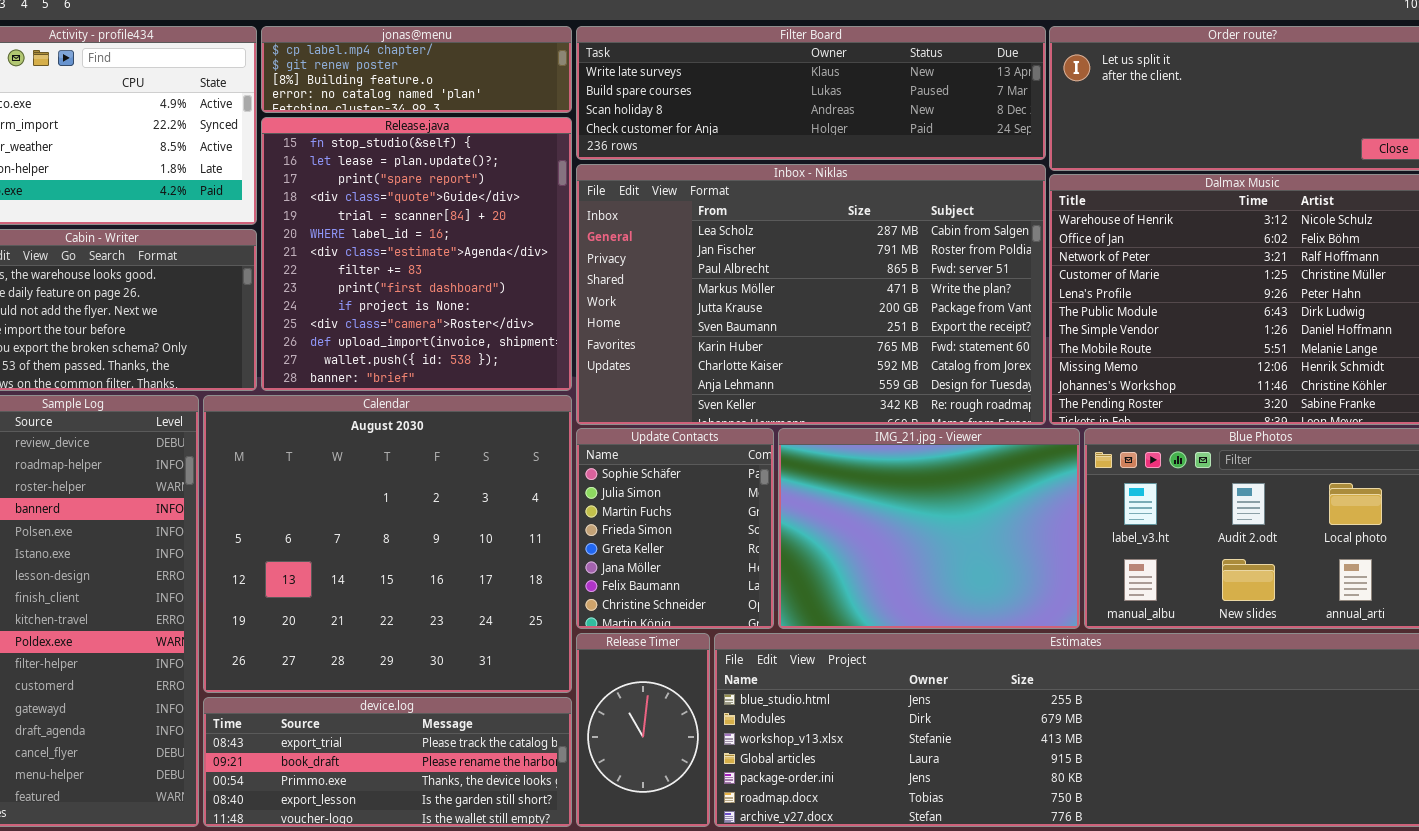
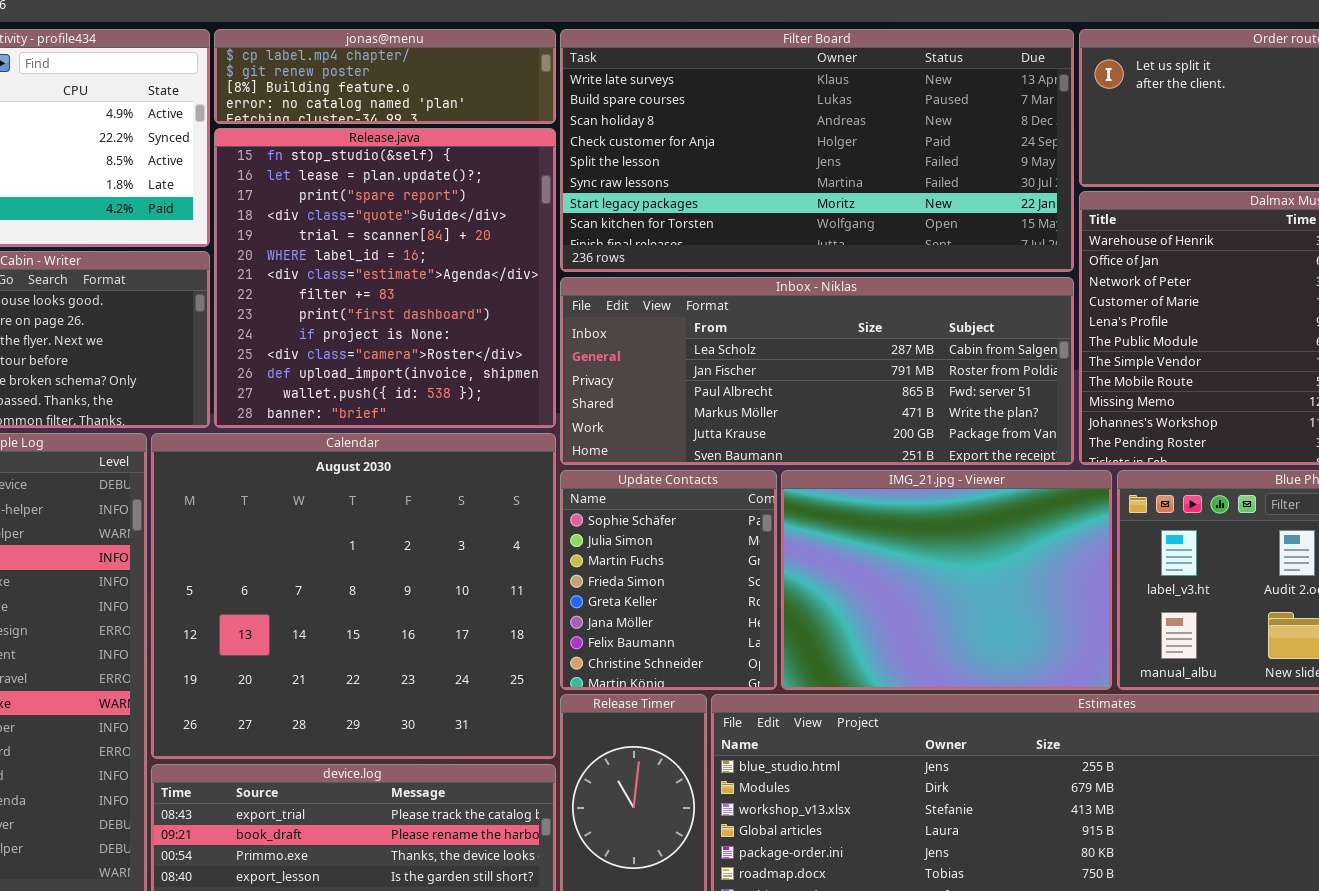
Filter Board: [576,26,1046,160] -> [560,29,1074,272], resized
Inbox - Niklas: [576,164,1046,425] -> [560,277,1074,465], resized

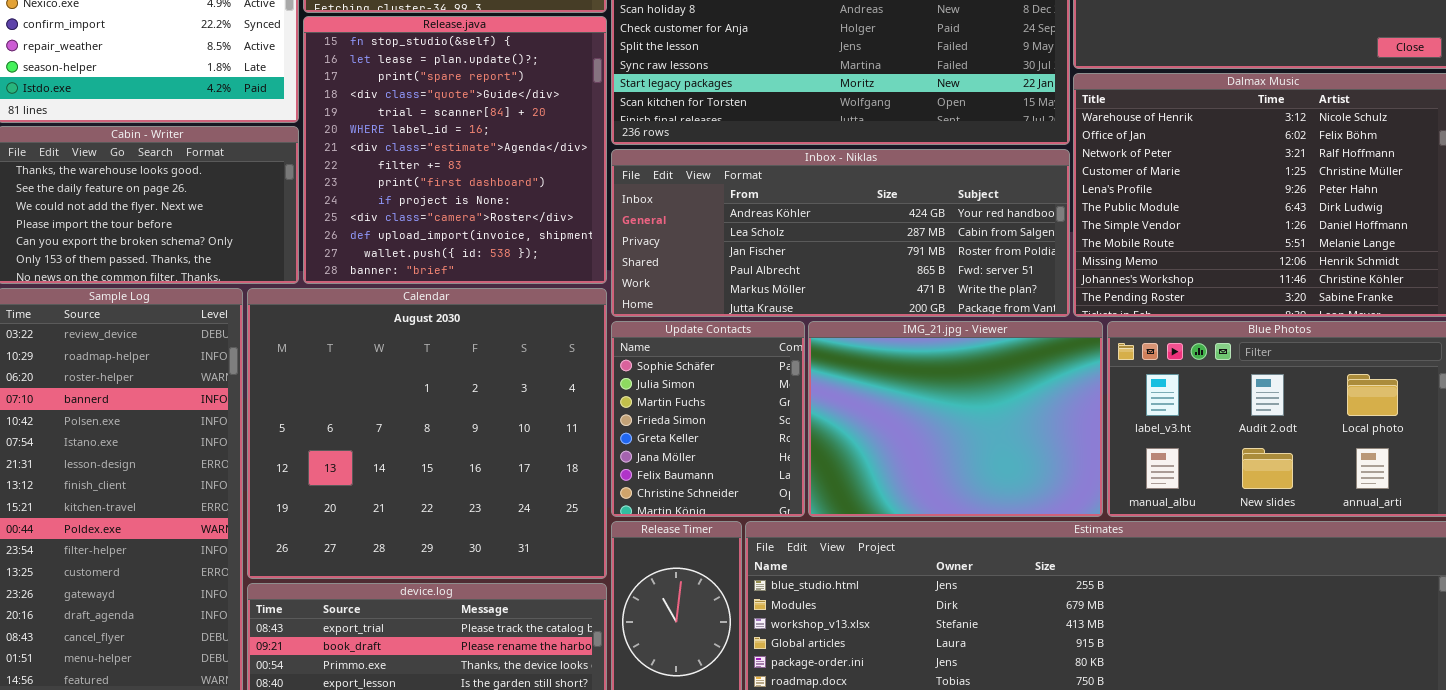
Inbox - Niklas: [560,277,1074,465] -> [611,149,1070,317], scrolled up 1 row

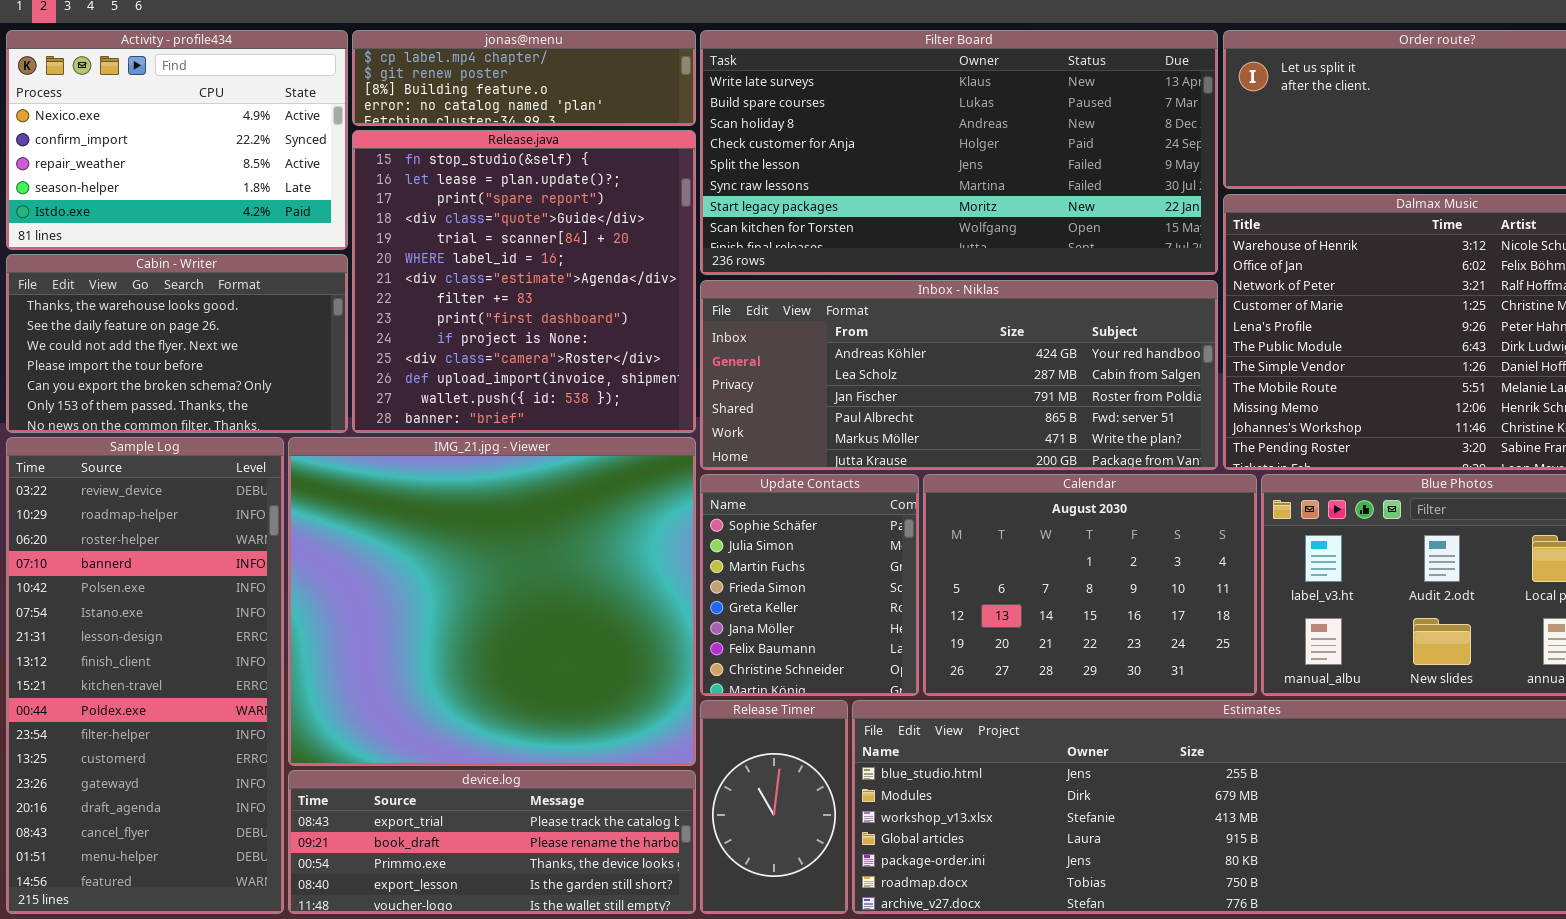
Calendar: [247,288,607,579] -> [923,474,1257,696], moved, resized
IMG_21.jpg - Viewer: [808,321,1103,517] -> [288,437,696,766], moved, resized

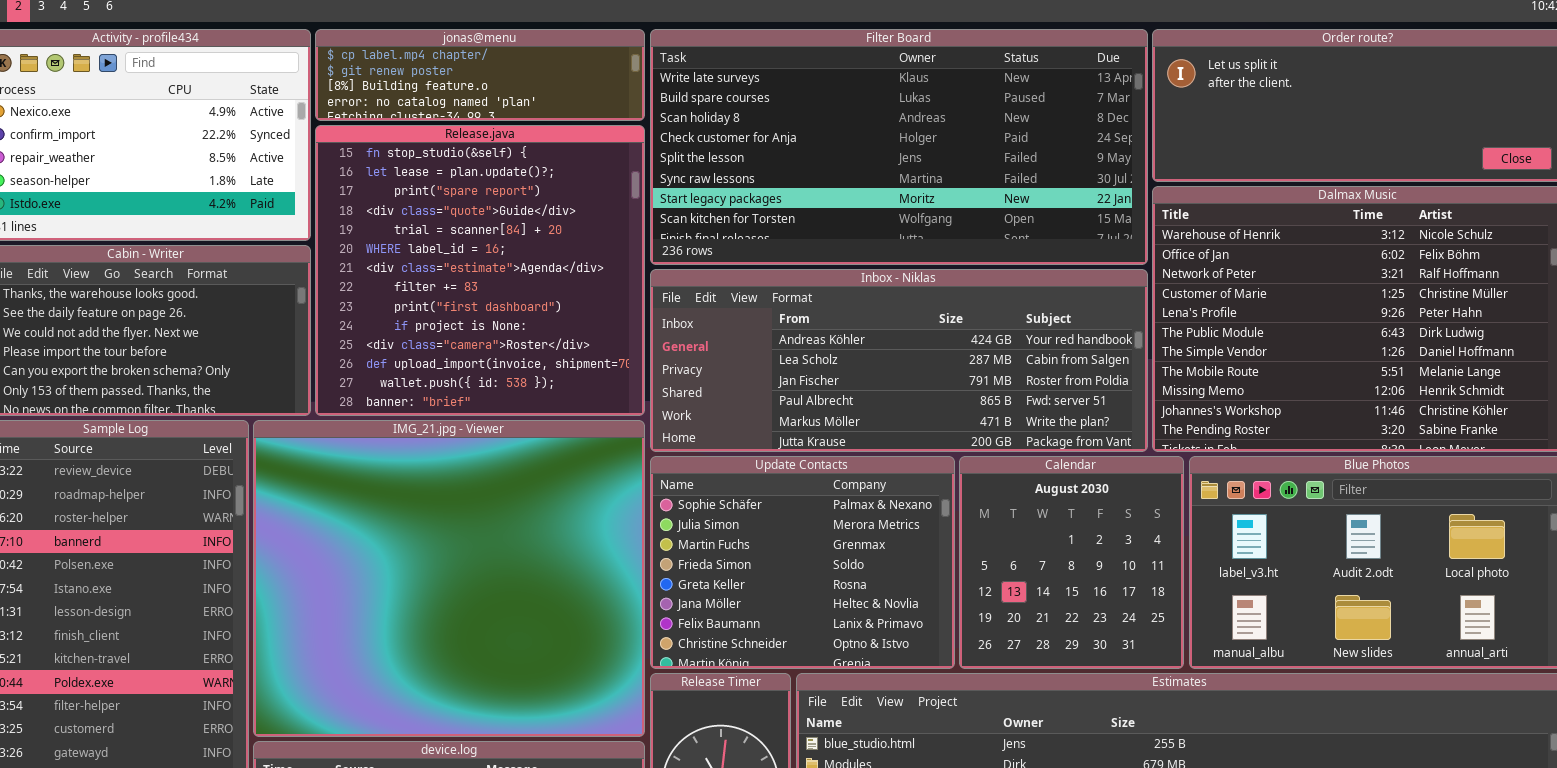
Update Contacts: [700,474,919,696] -> [650,456,955,669], resized
Calendar: [923,474,1257,696] -> [959,456,1184,669], resized

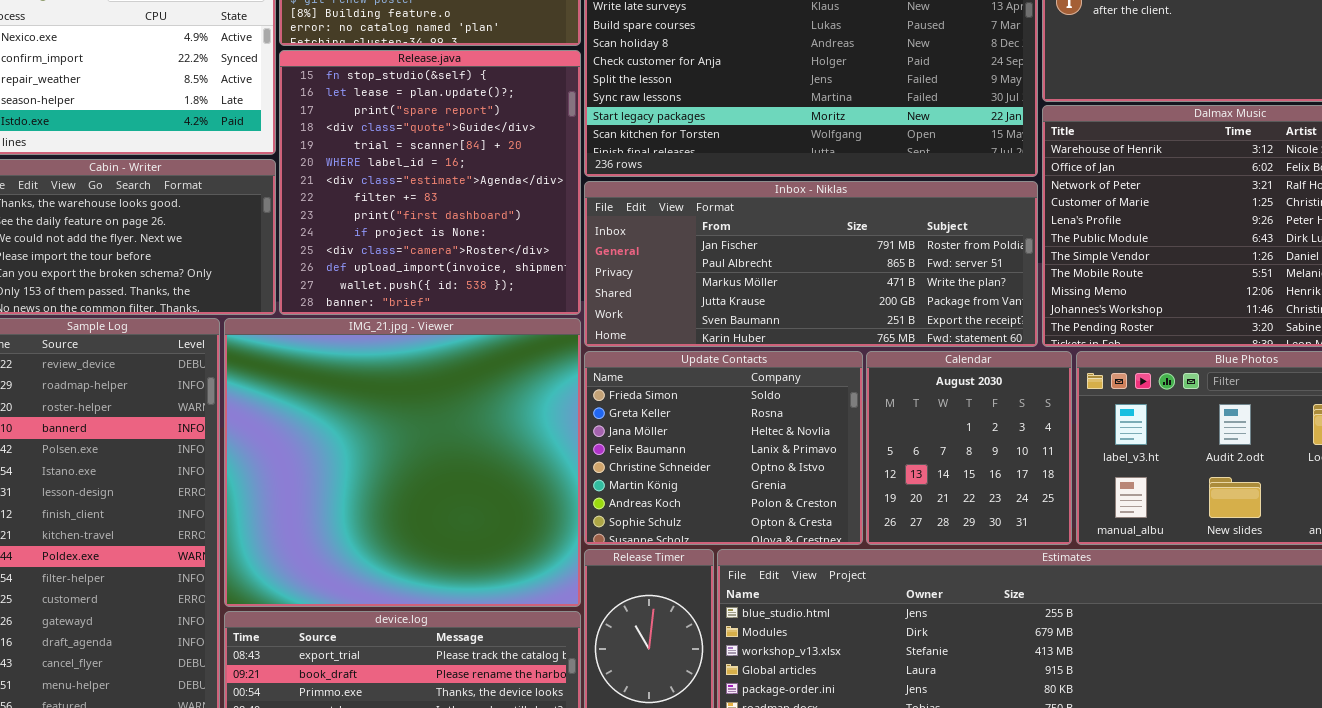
Inbox - Niklas: [650,269,1148,452] -> [584,181,1038,347], scrolled down 2 rows
Update Contacts: [650,456,955,669] -> [584,351,863,545], scrolled down 3 rows

